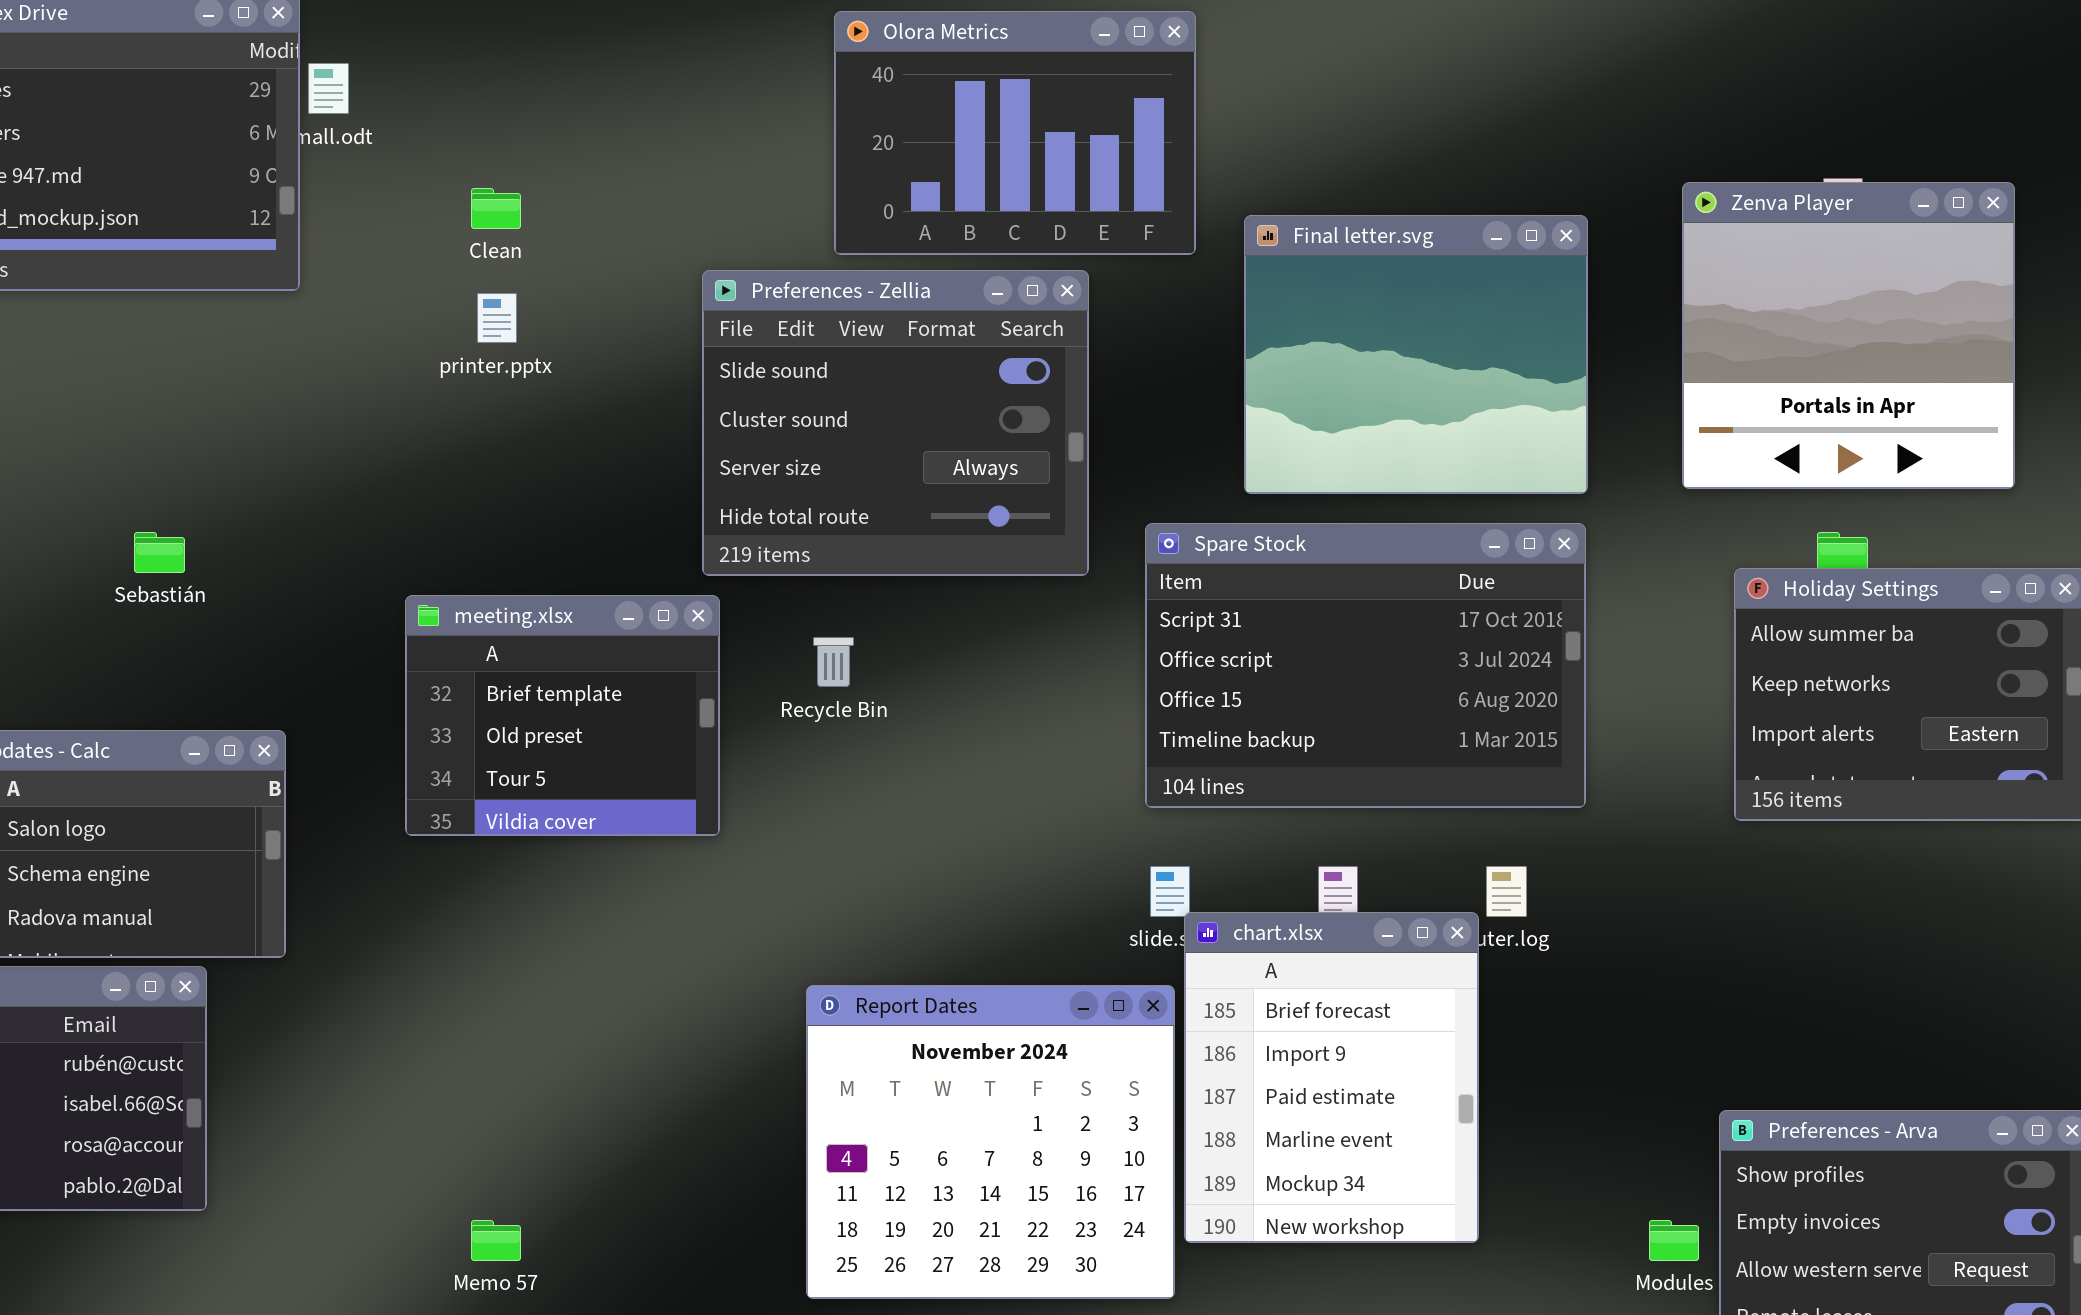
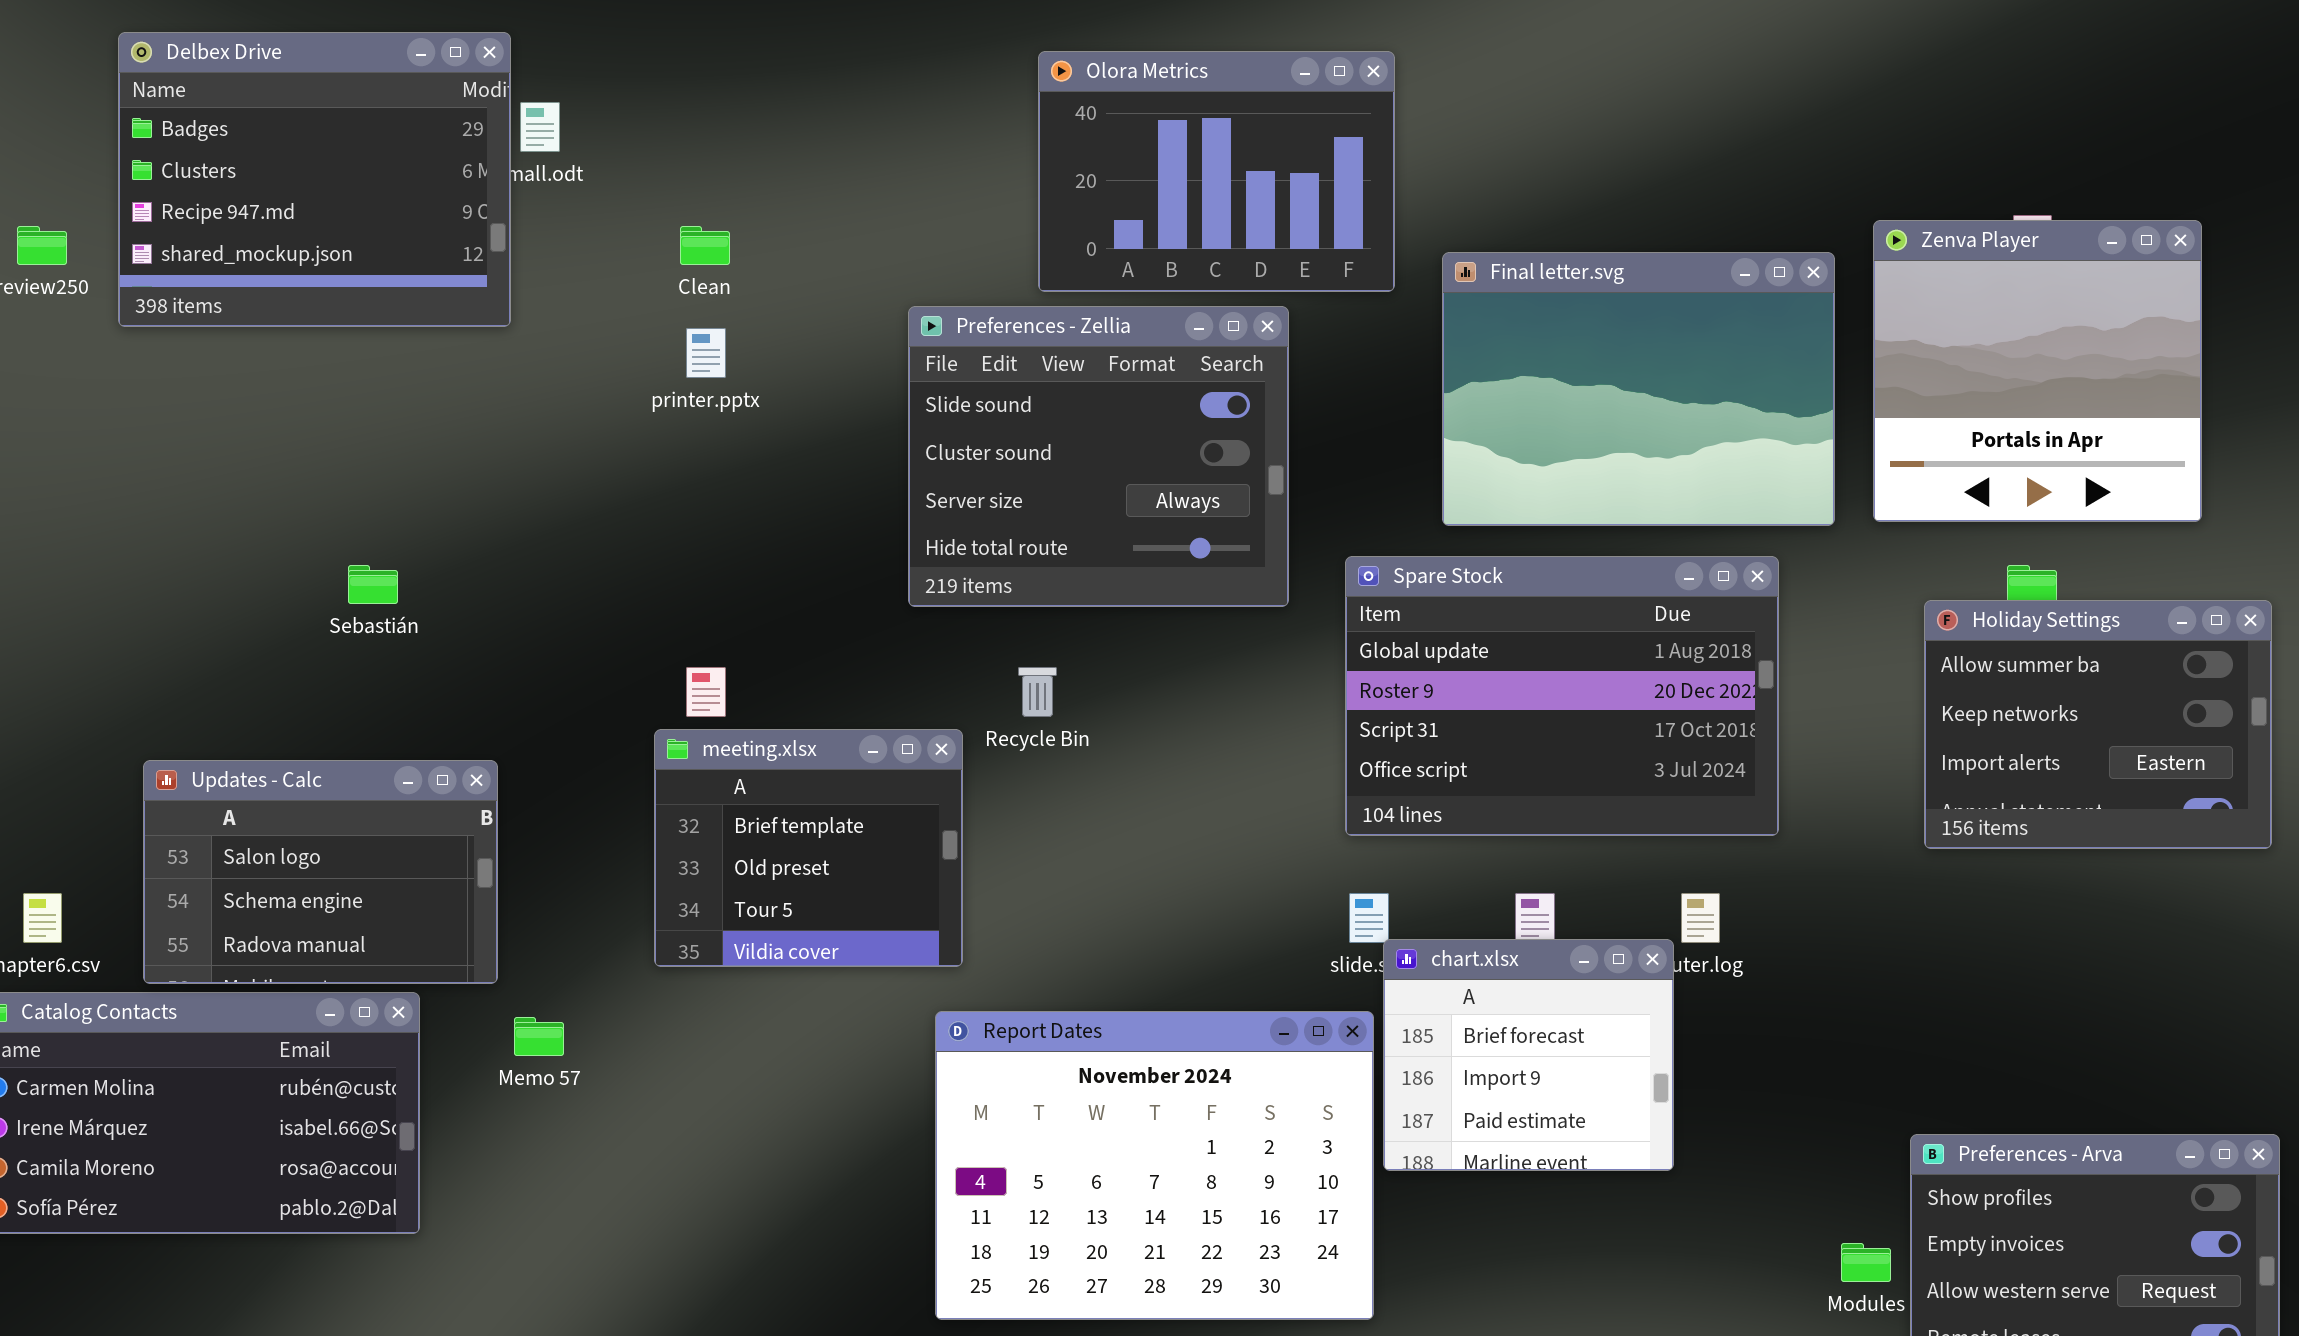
Final letter.svg: [1244,215,1588,494] -> [1442,252,1835,526], resized
Spare Stock: [1145,523,1586,808] -> [1345,556,1779,836], scrolled up 2 rows
meeting.xlsx: [405,595,720,836] -> [654,729,963,967], moved
chart.xlsx: [1184,912,1479,1243] -> [1383,939,1674,1171], resized
Report Dates: [806,985,1175,1299] -> [935,1011,1374,1320], resized
Memo 57: [471,1220,521,1261] -> [514,1017,564,1056], moved

